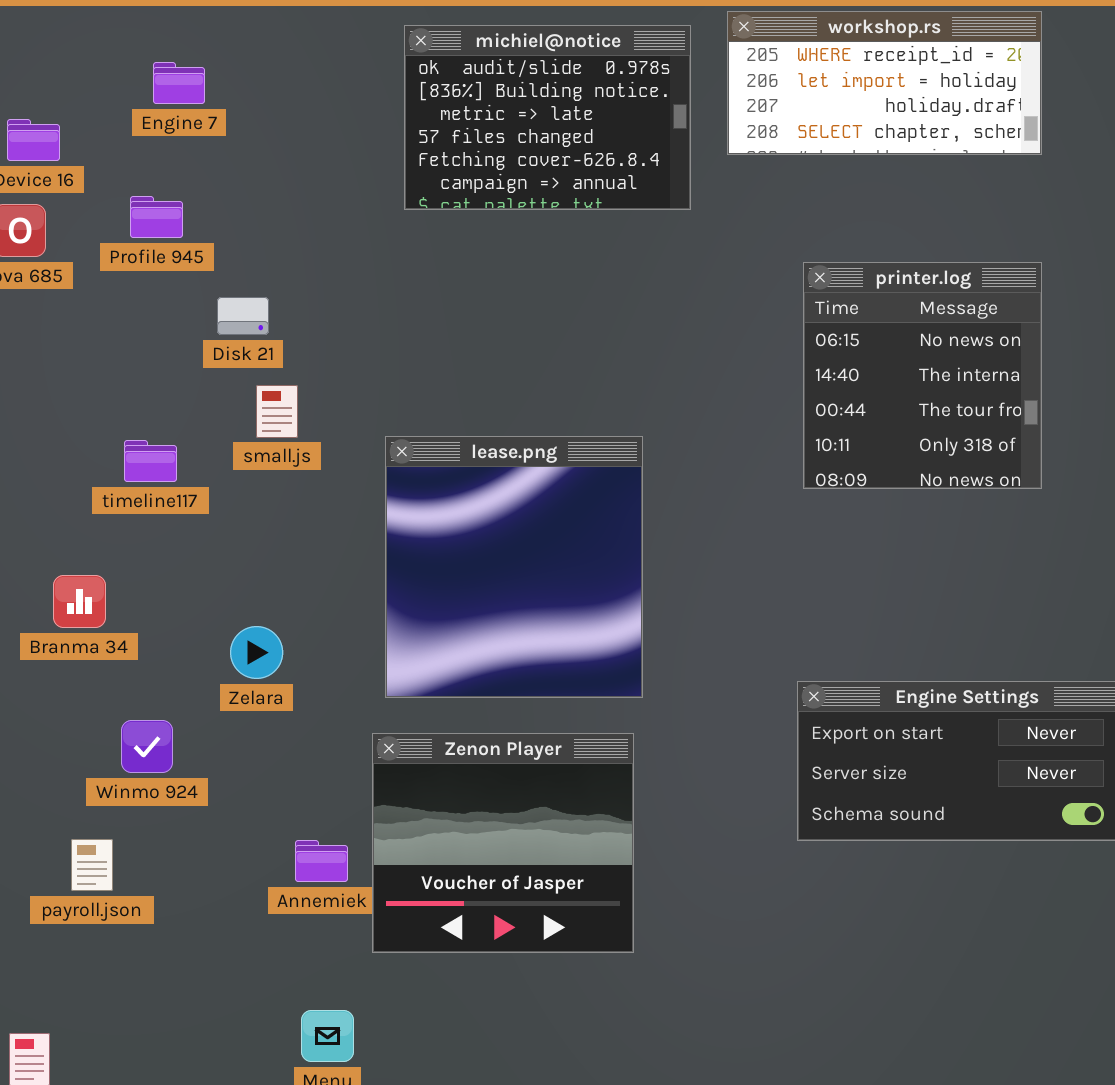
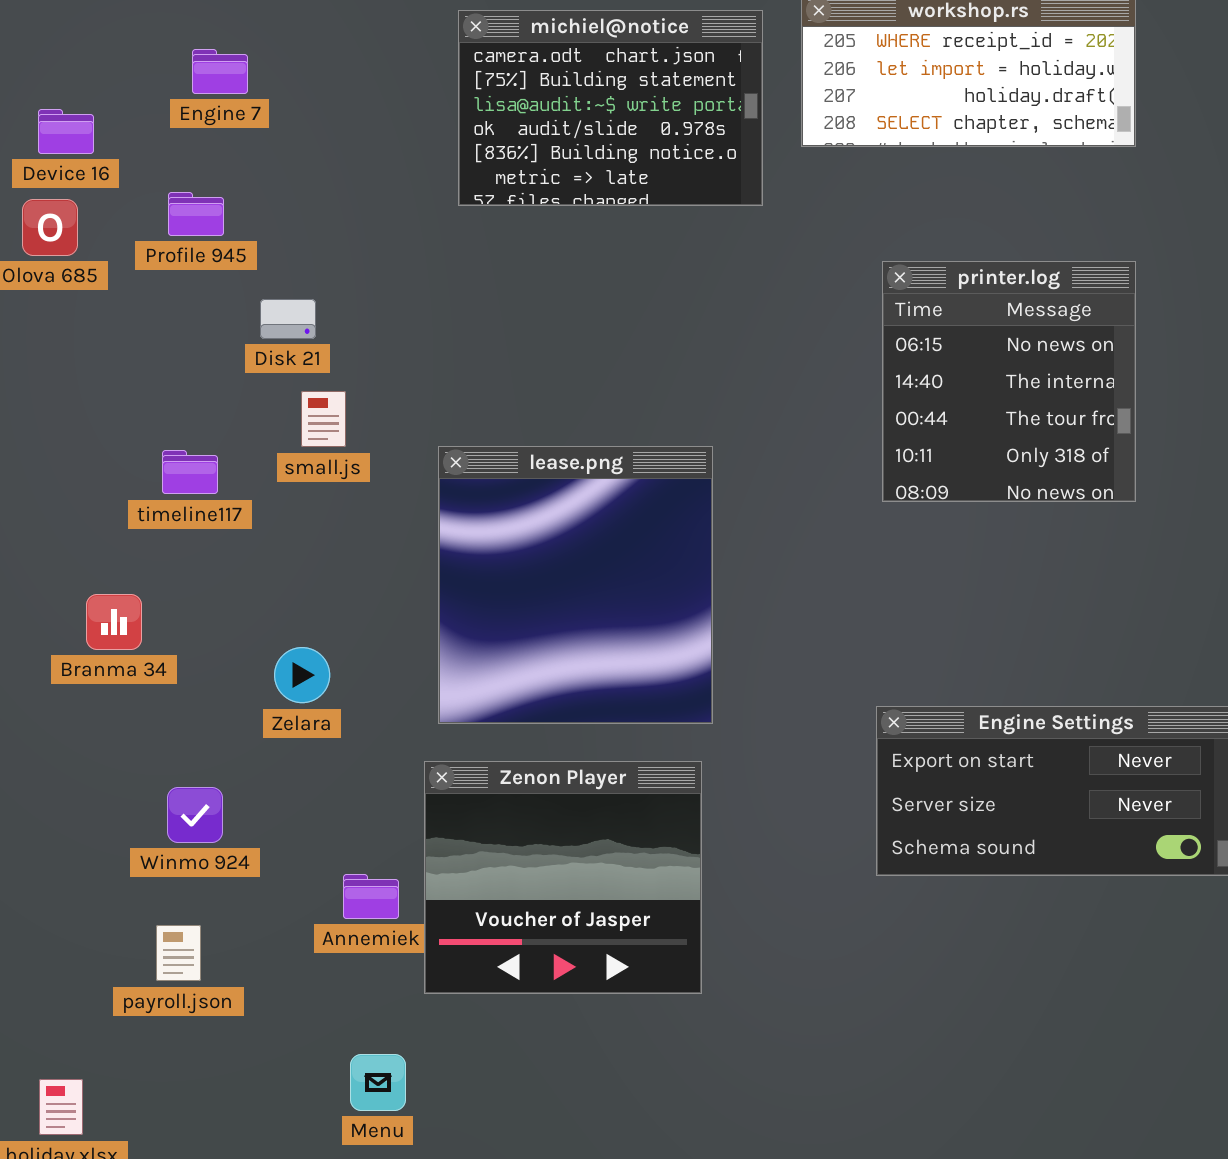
michiel@notice: [404,25,691,210] -> [458,10,763,206], scrolled up 3 rows
Winmo 924: [121,720,173,773] -> [167,787,223,843], moved
payroll.json: [71,839,113,891] -> [156,925,201,981], moved

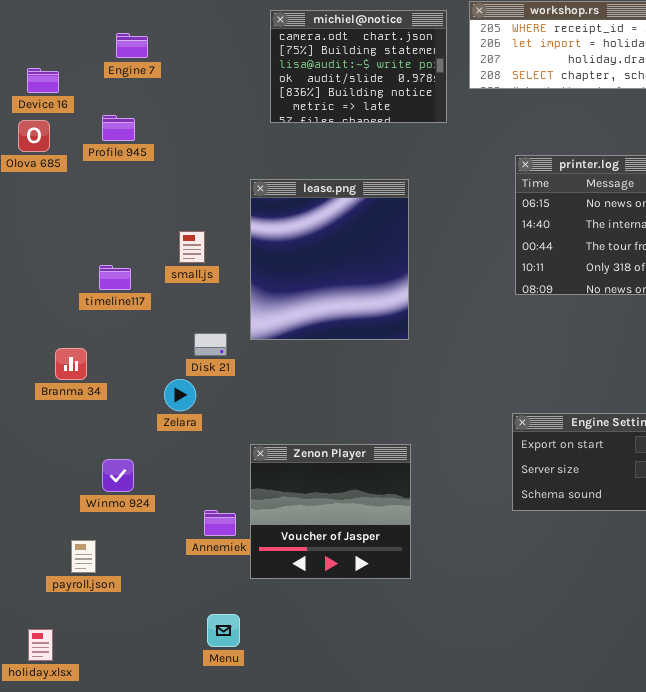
Disk 21: [260,299,316,339] -> [194,333,227,356], moved
lease.png: [438,446,713,724] -> [250,179,409,340], moved
payroll.json: [156,925,201,981] -> [71,540,96,573], moved

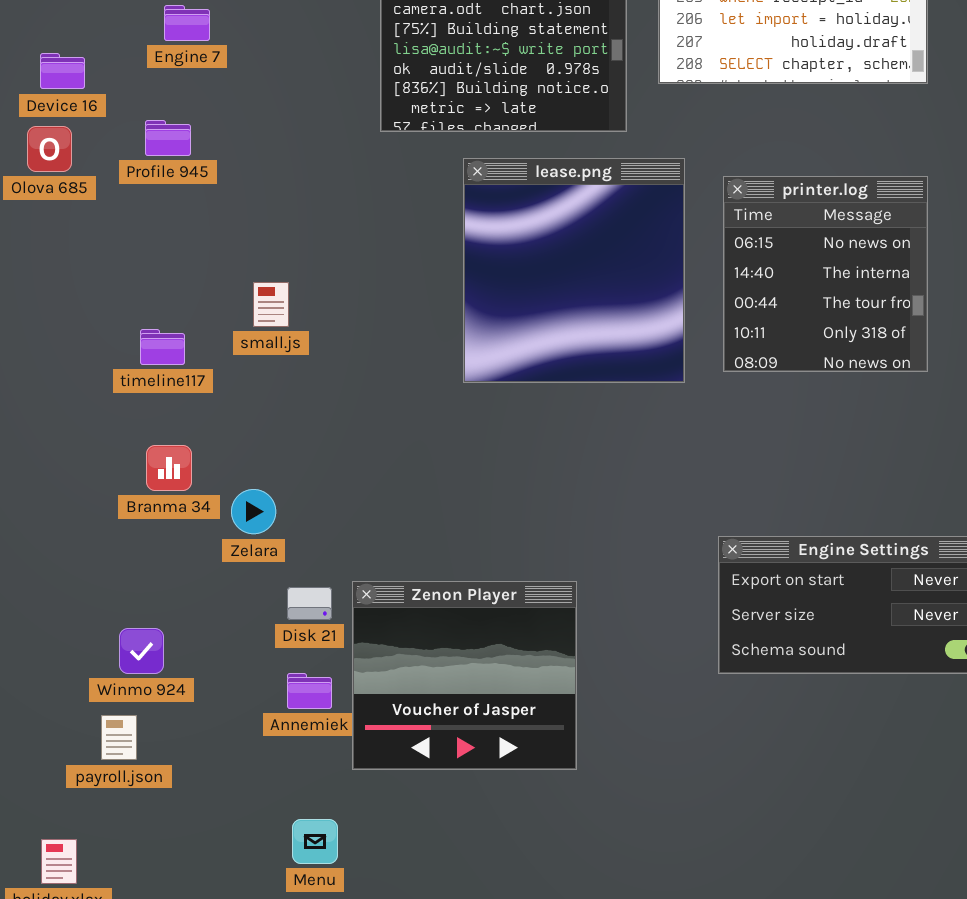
lease.png: [250,179,409,340] -> [463,158,685,383], moved
Disk 21: [194,333,227,356] -> [287,587,332,620], moved
Branma 34: [55,348,87,380] -> [146,445,192,491], moved
Winmo 924: [102,459,134,492] -> [119,628,164,674], moved

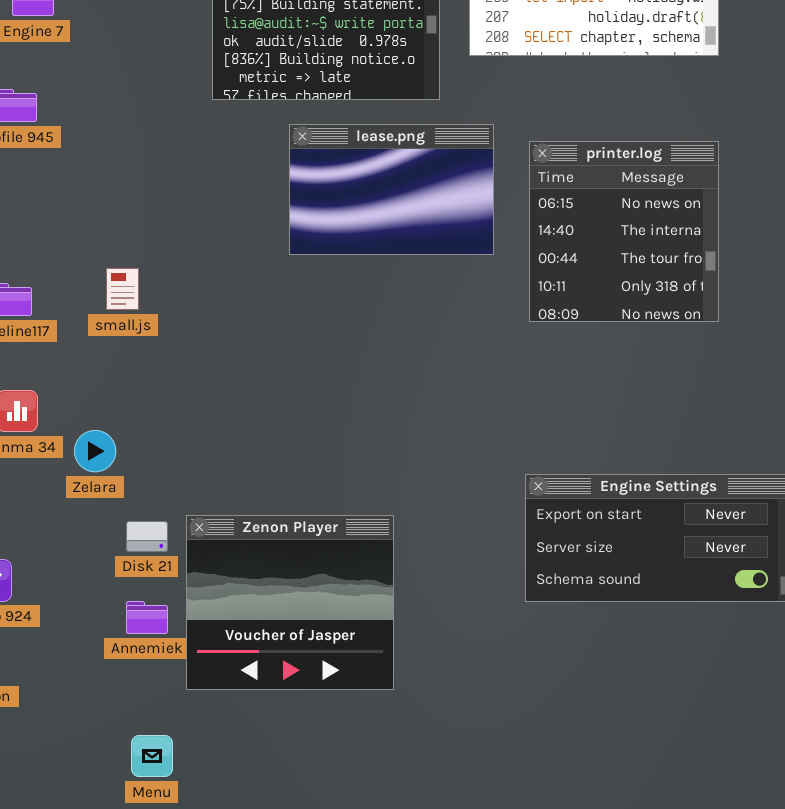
lease.png: [463,158,685,383] -> [289,124,494,255], resized
small.js: [253,282,289,327] -> [106,268,139,310], moved

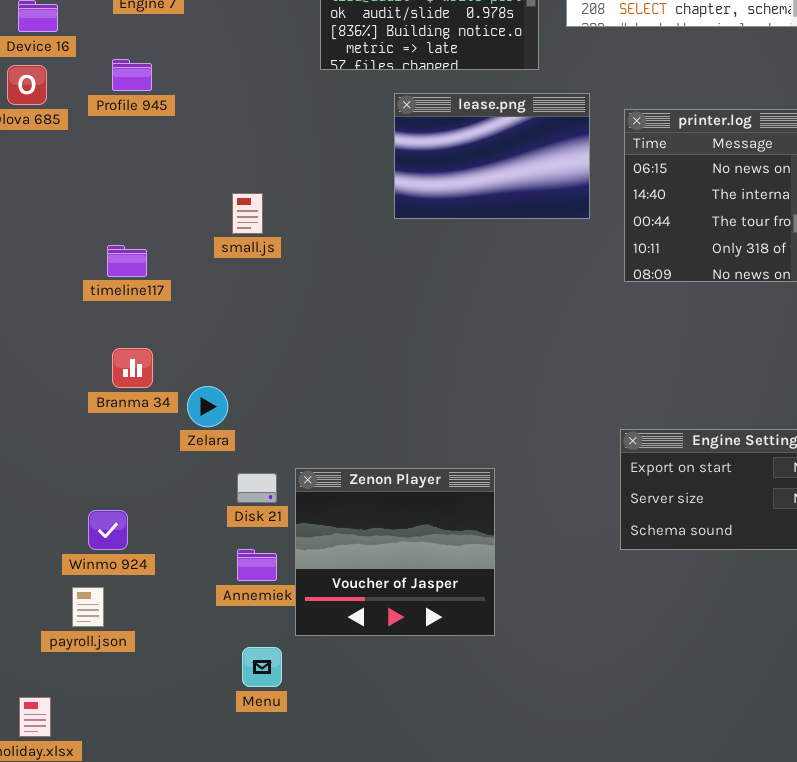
small.js: [106,268,139,310] -> [232,193,263,234], moved
Menu: [131,735,173,777] -> [242,647,282,687], moved

